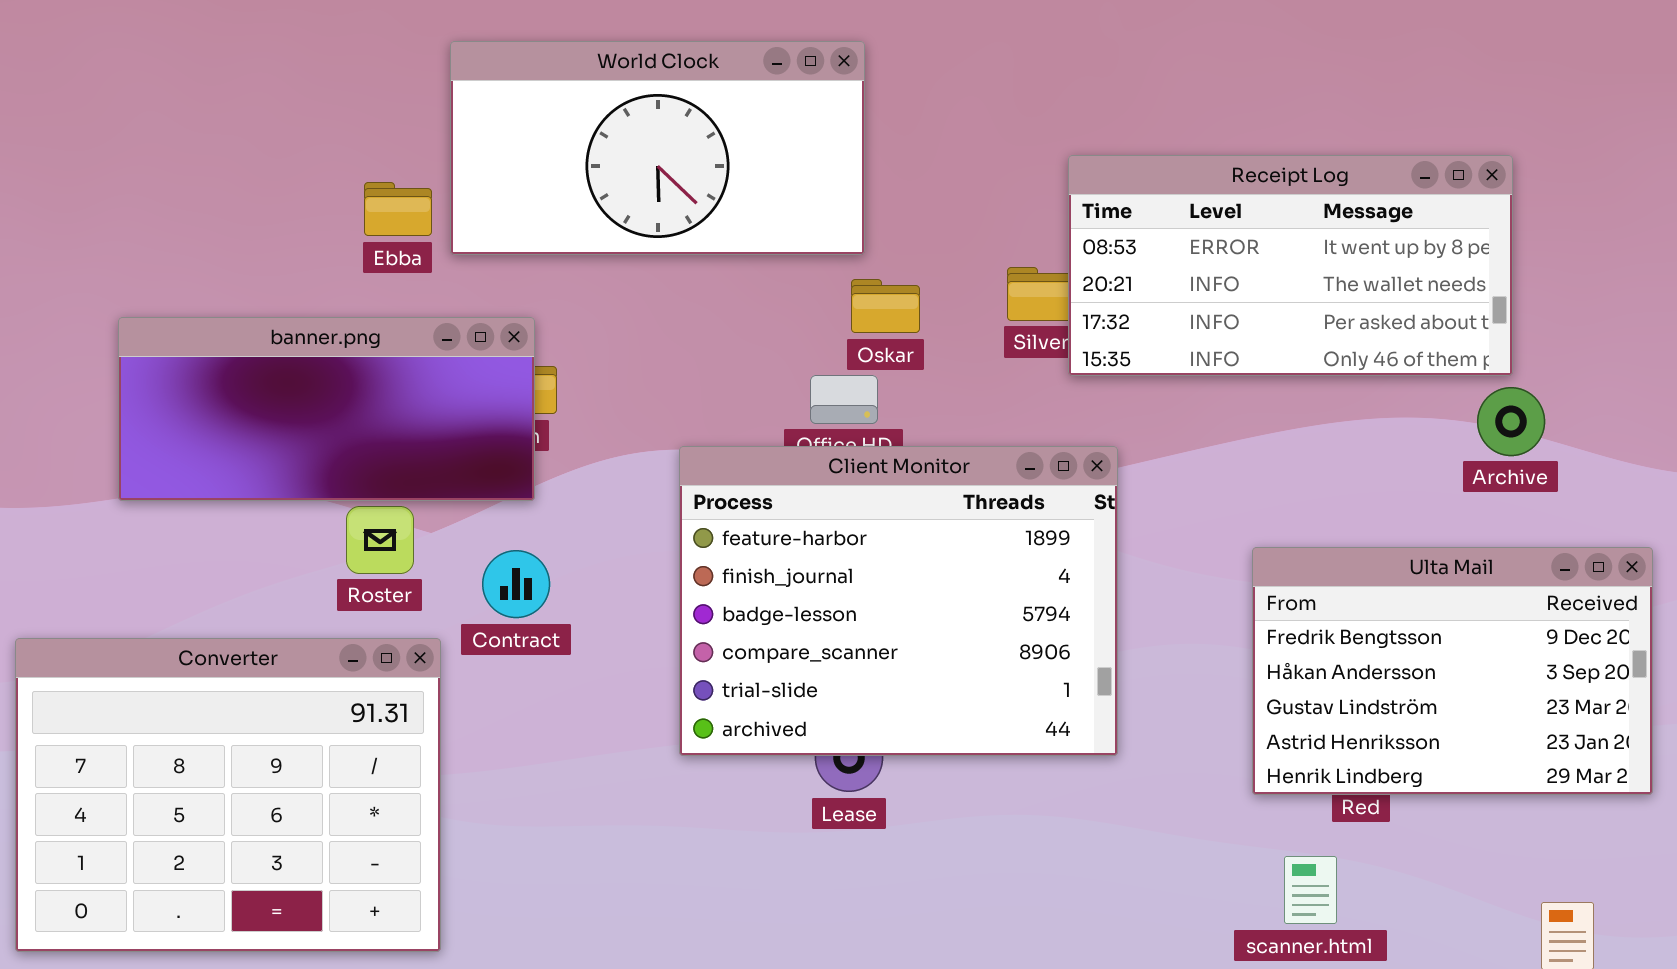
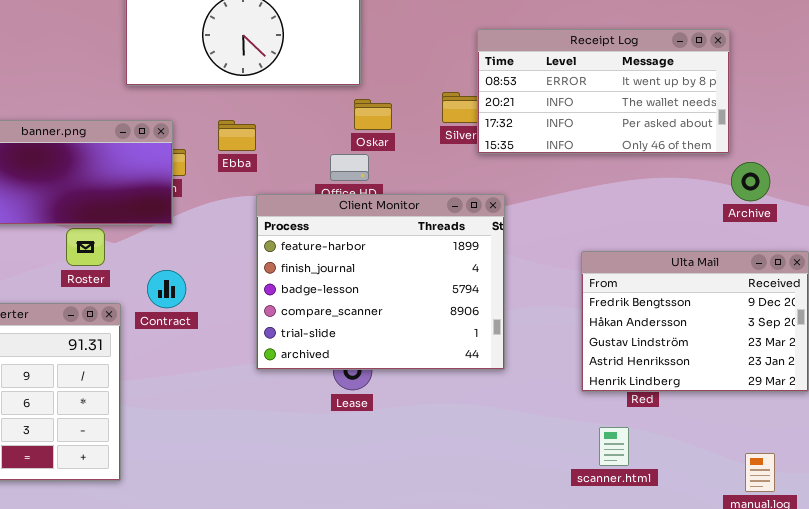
Ebba: [364,182,432,236] -> [218,120,256,151], moved
Archive: [1477,387,1545,456] -> [731,162,770,201], moved
Contract: [482,550,550,618] -> [147,270,186,308], moved

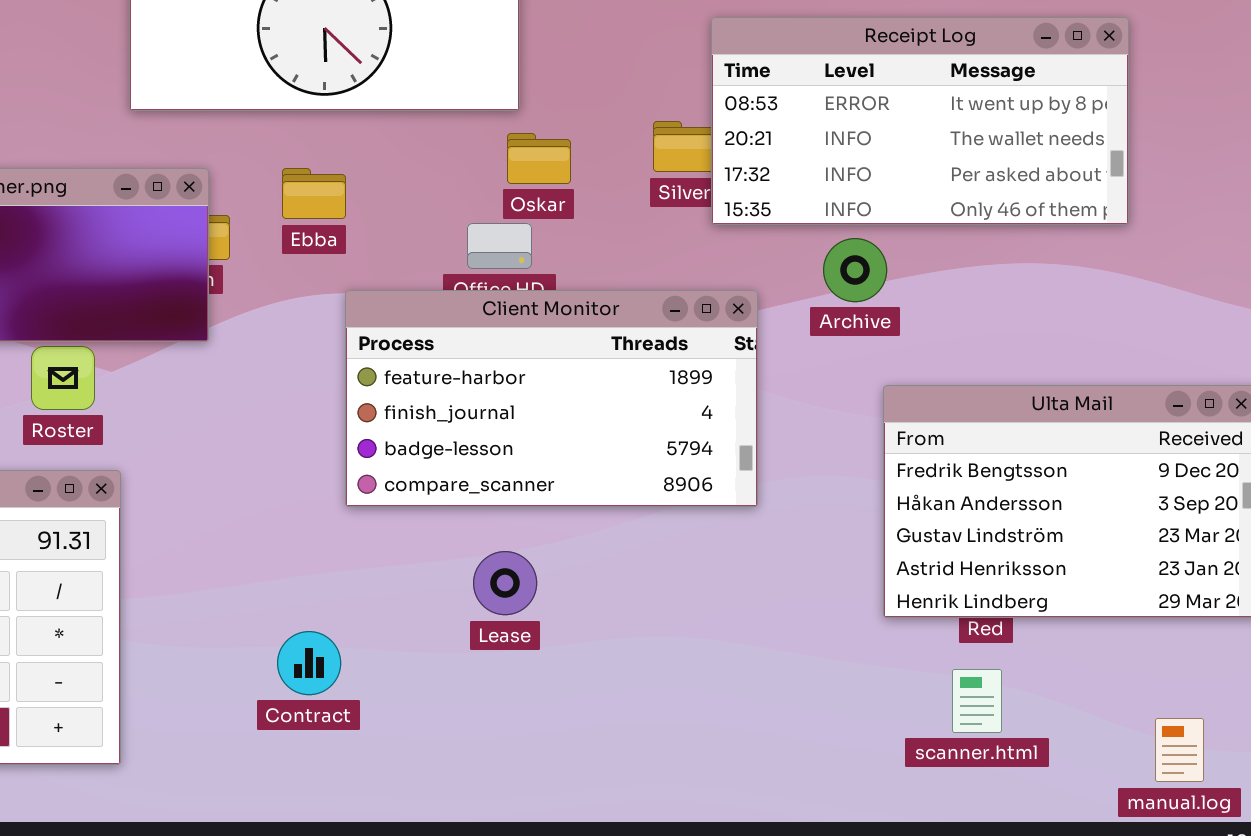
Archive: [731,162,770,201] -> [823,238,887,302], moved
Client Monitor: [256,194,505,370] -> [345,290,758,507], resized
Contract: [147,270,186,308] -> [277,631,341,695], moved
scanner.html: [599,427,629,466] -> [952,669,1002,733], moved

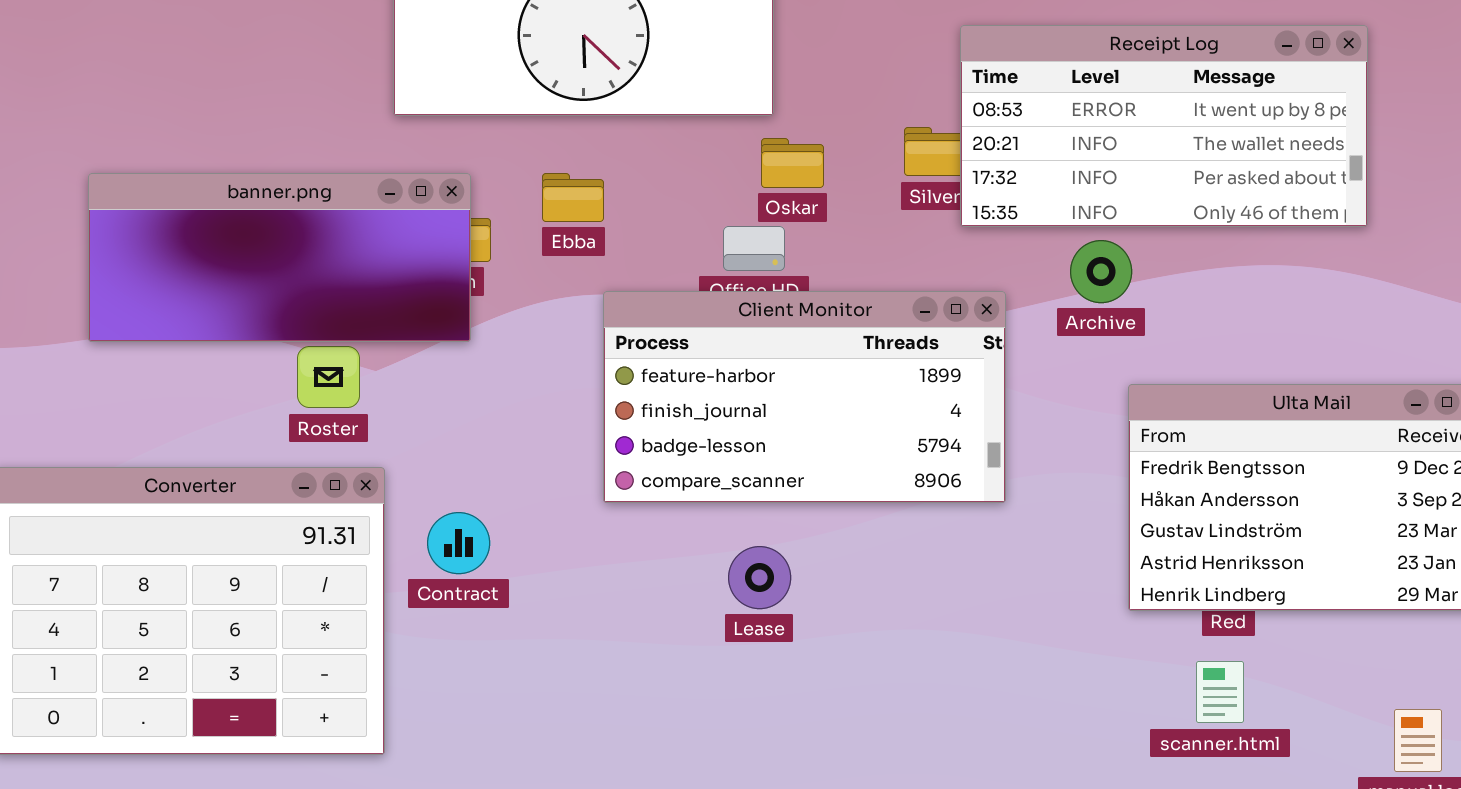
Contract: [277,631,341,695] -> [427,512,490,574], moved

